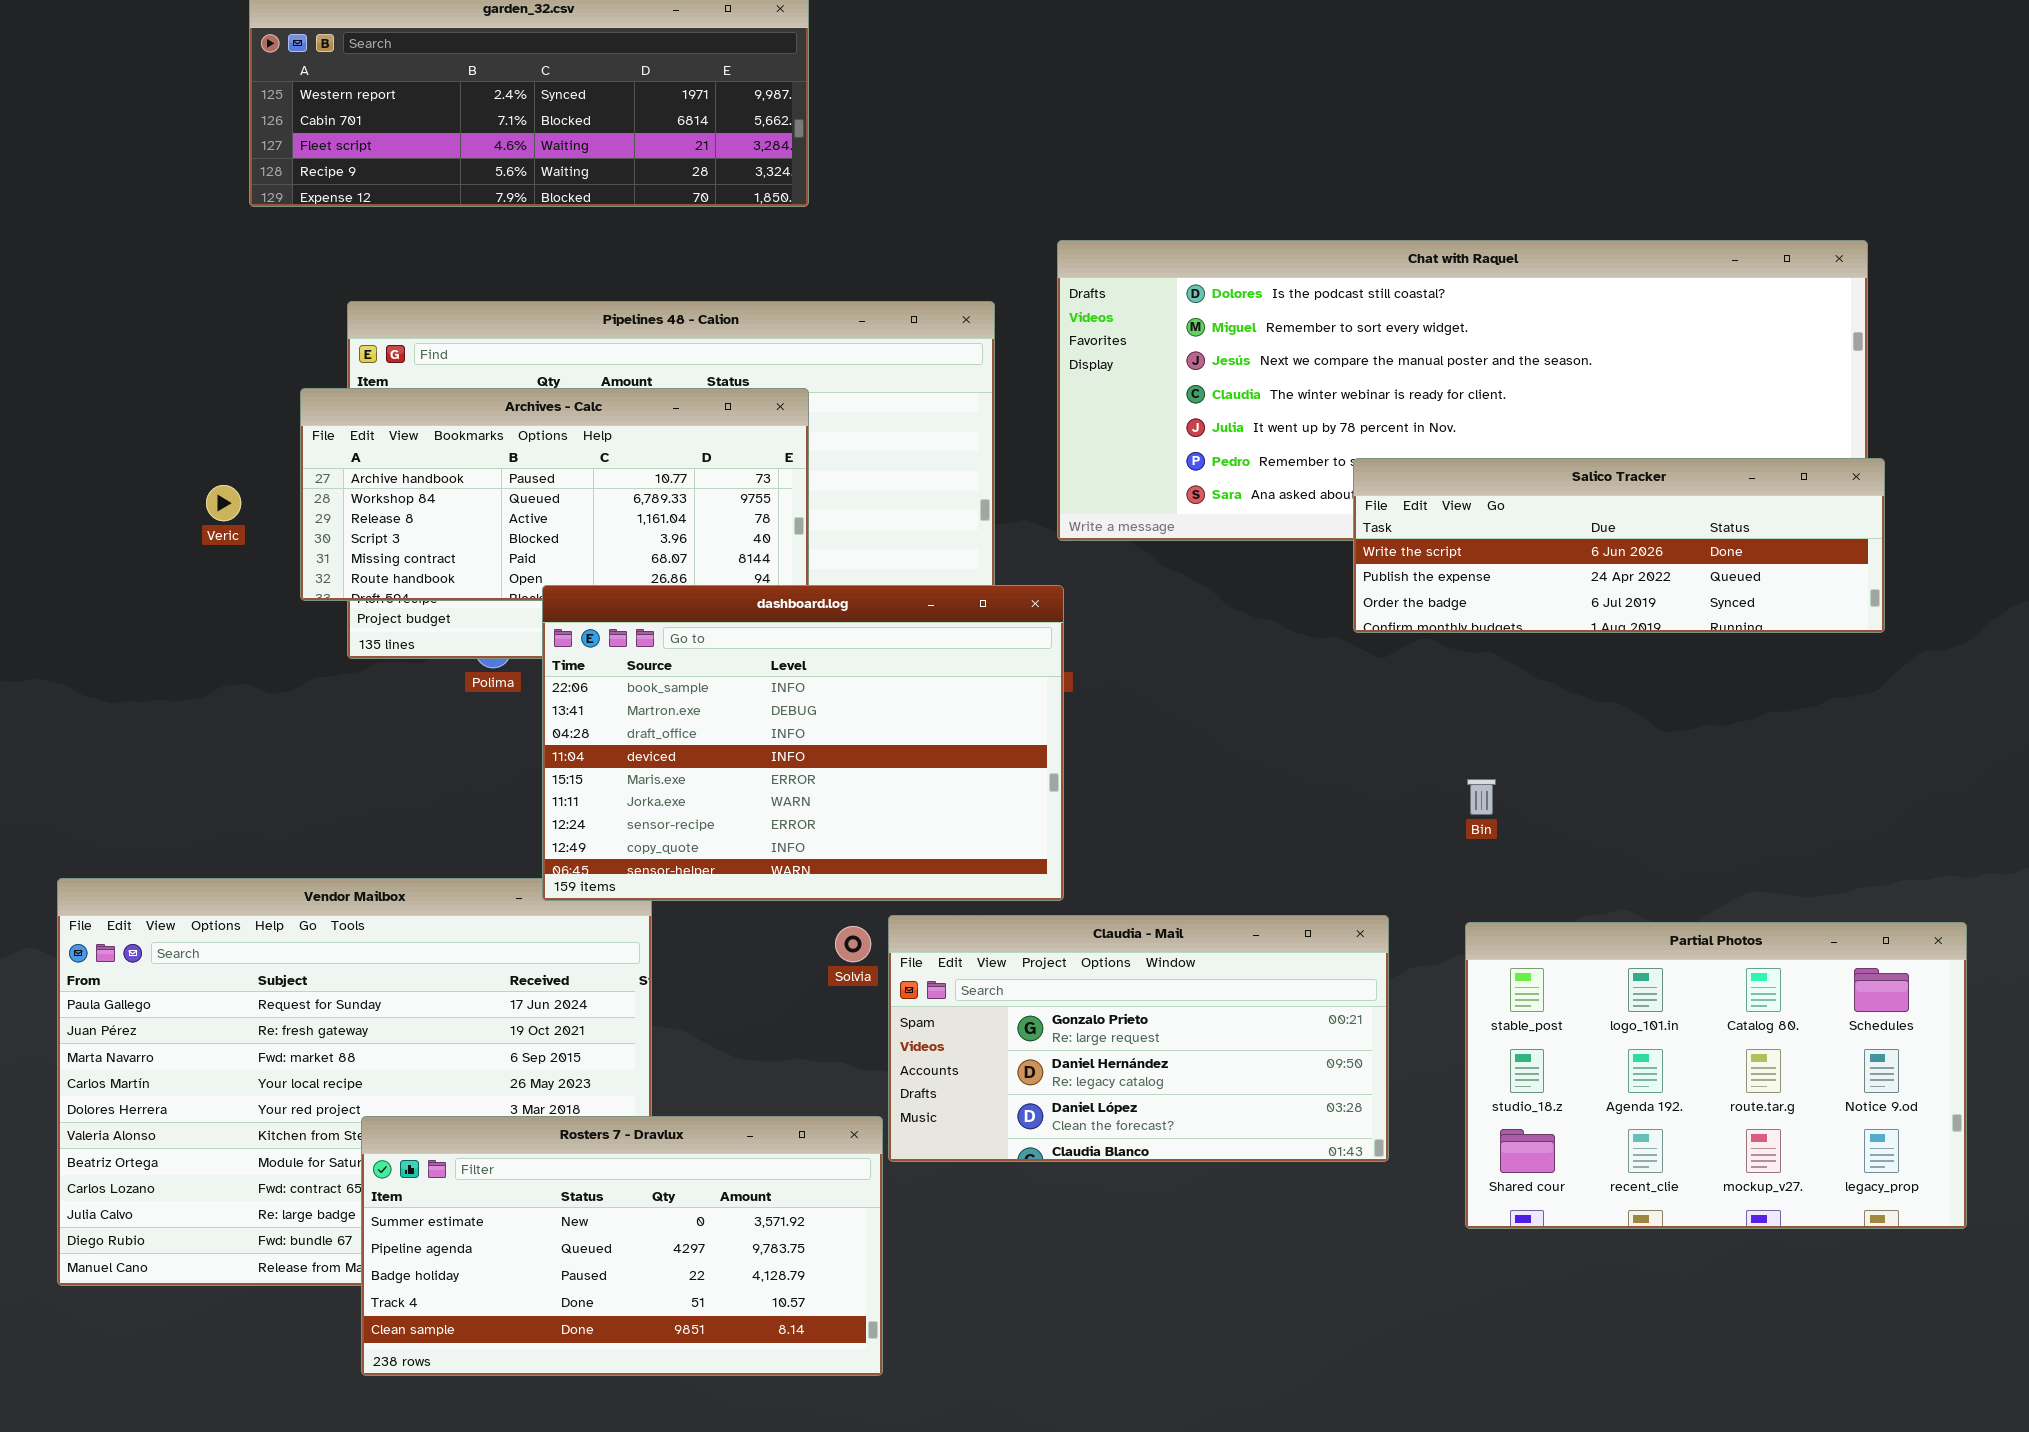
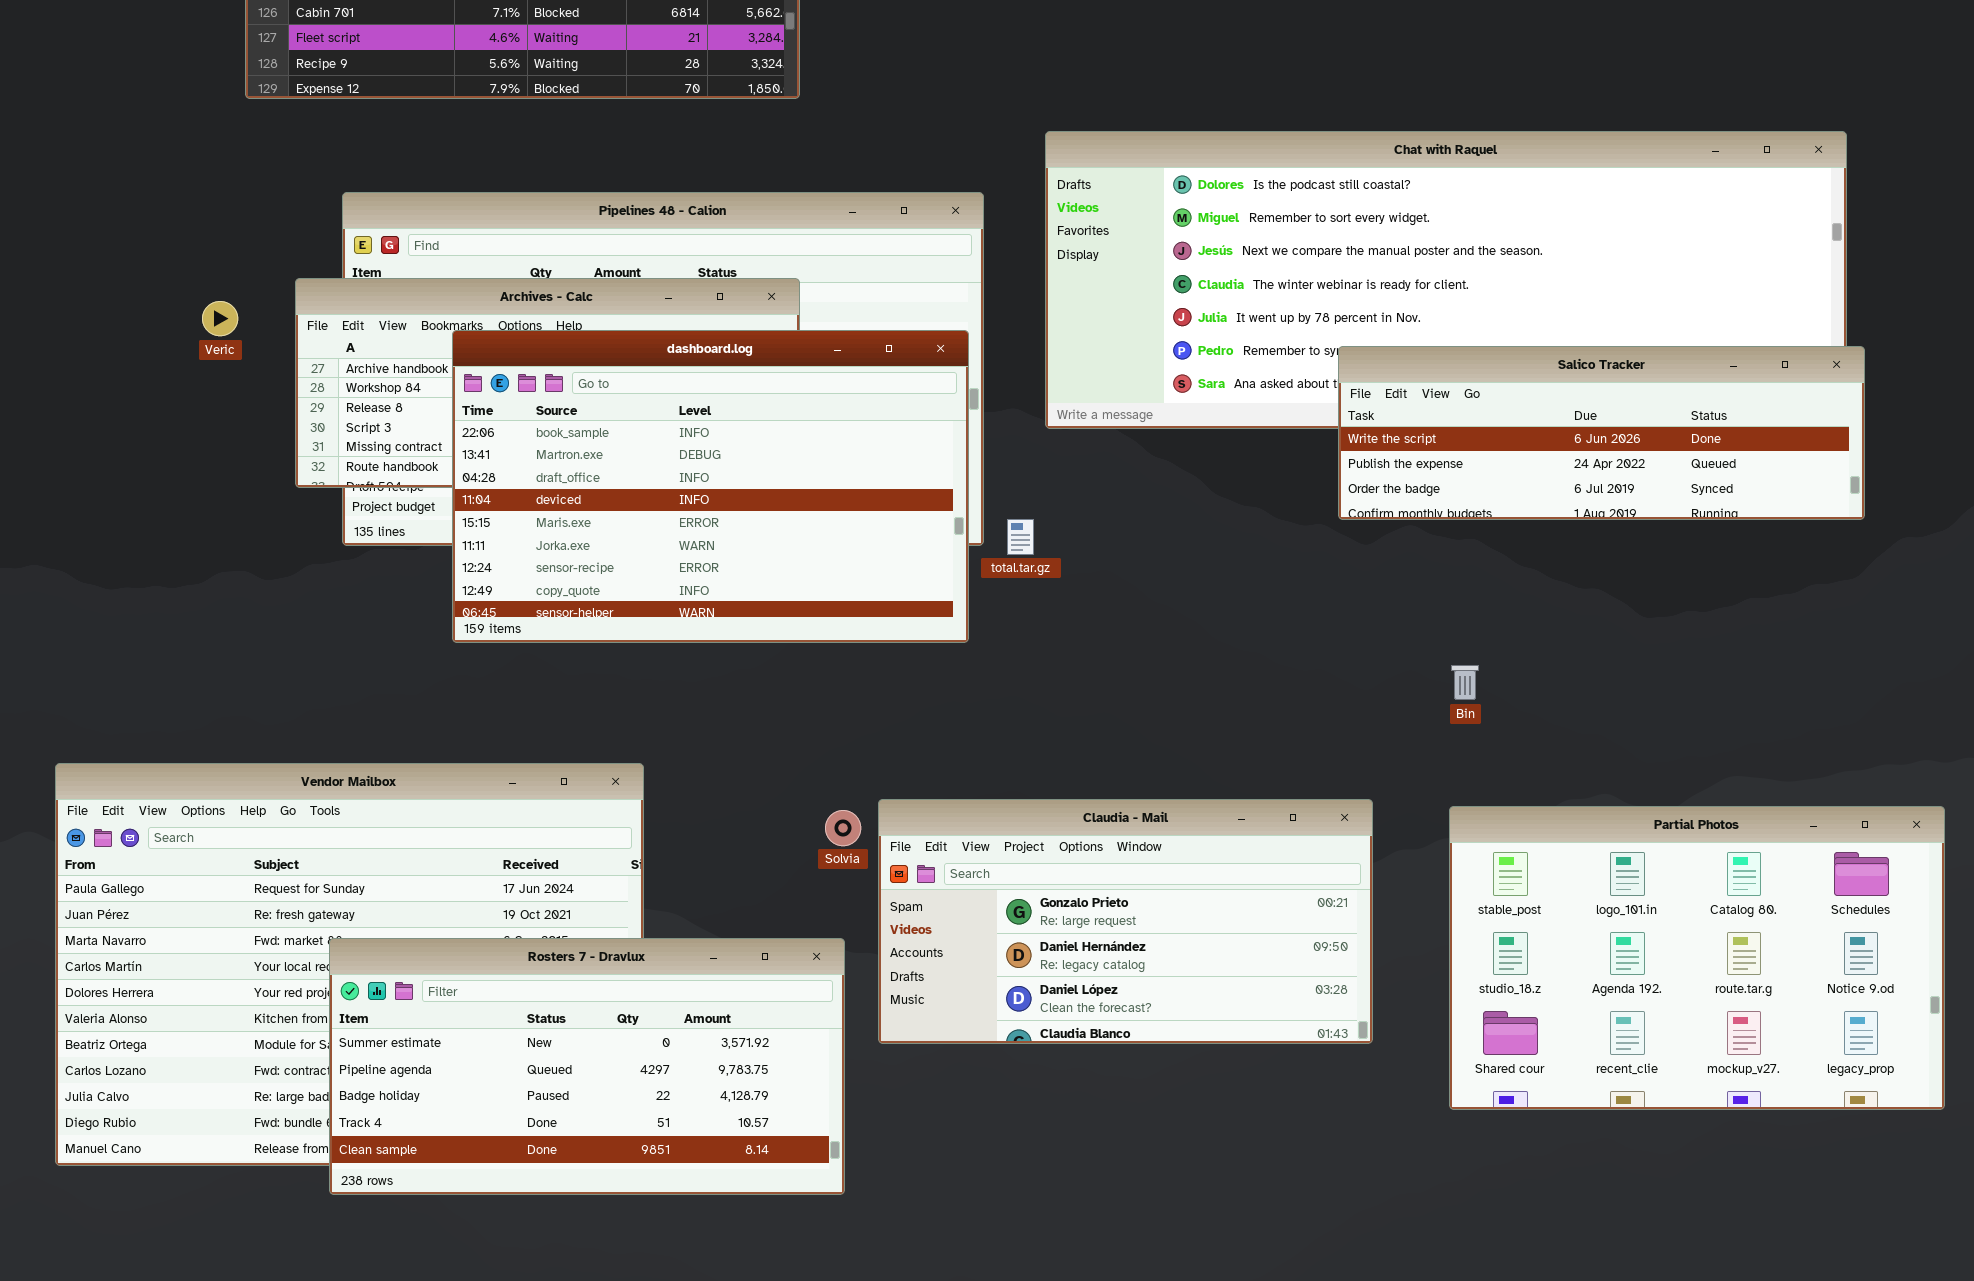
Veric: [206,485,241,521] -> [202,301,238,336], moved
dashboard.log: [542,585,1064,901] -> [452,330,969,643], moved
Rosters 7 - Dravlux: [361,1116,883,1376] -> [329,938,845,1195], moved

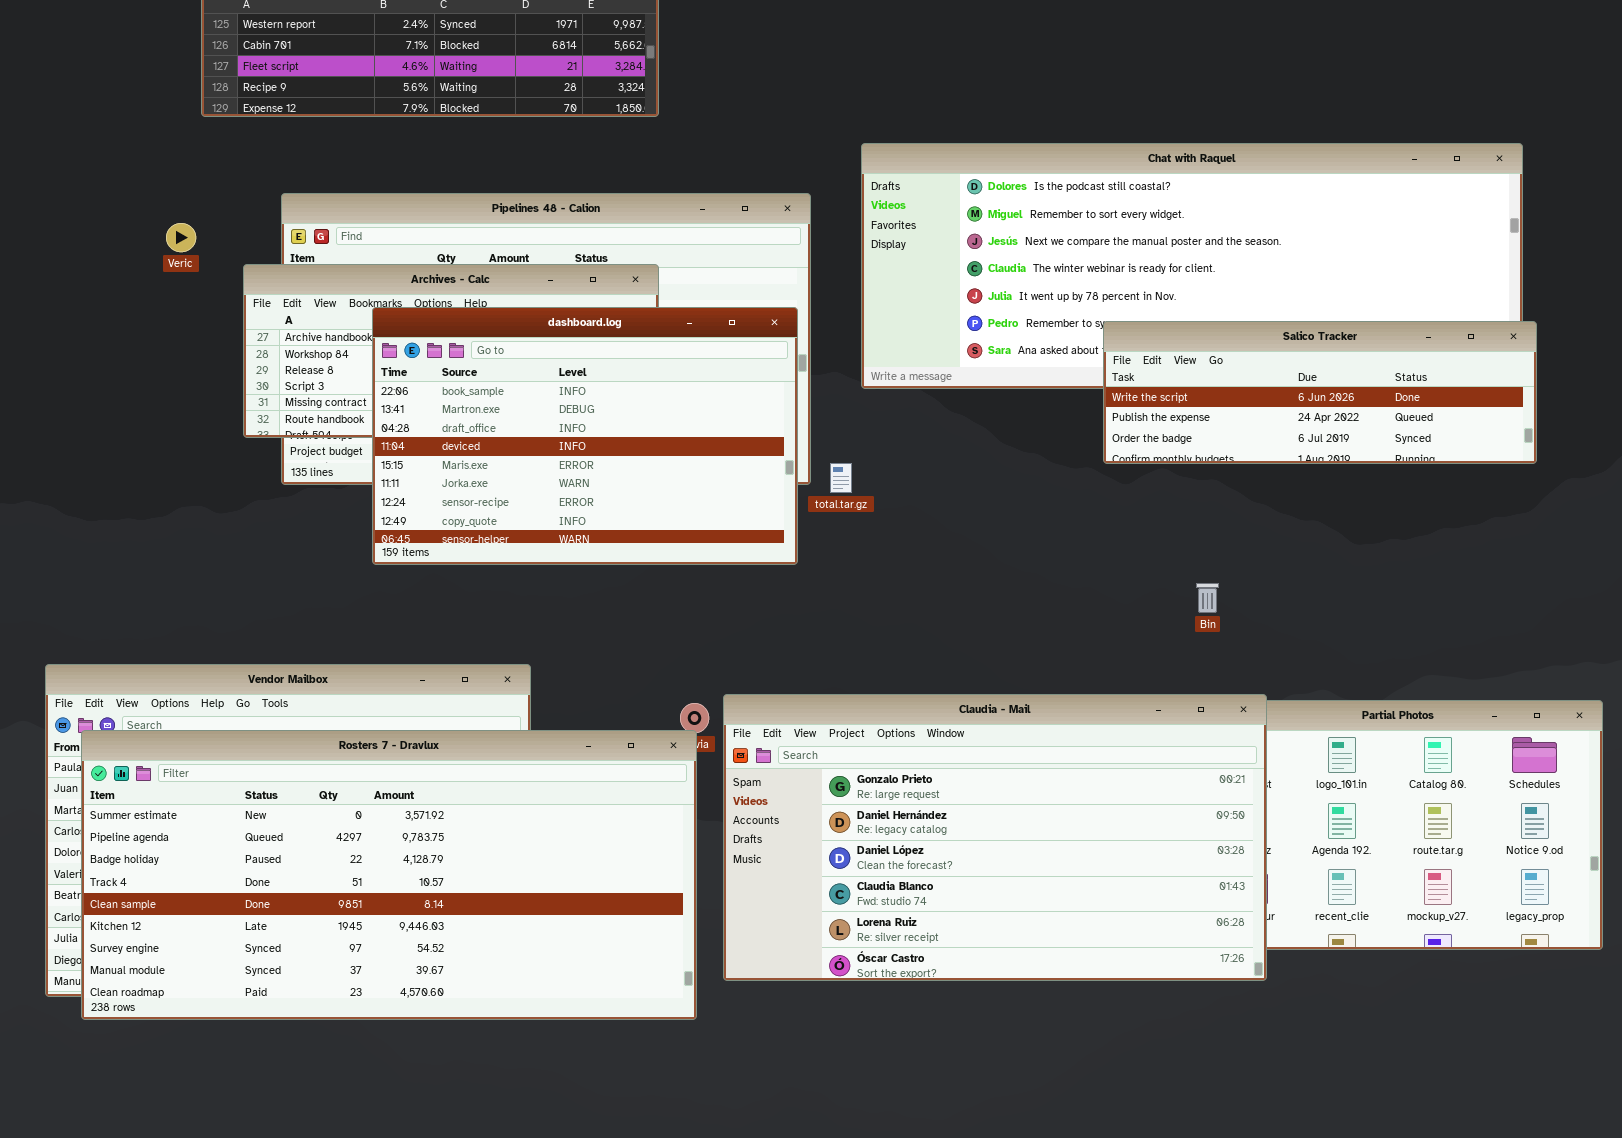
Veric: [202,301,238,336] -> [166,223,196,252], moved
Claudia - Mail: [878,799,1373,1044] -> [723,694,1267,981], resized
Rosters 7 - Dravlux: [329,938,845,1195] -> [81,730,697,1020], resized

